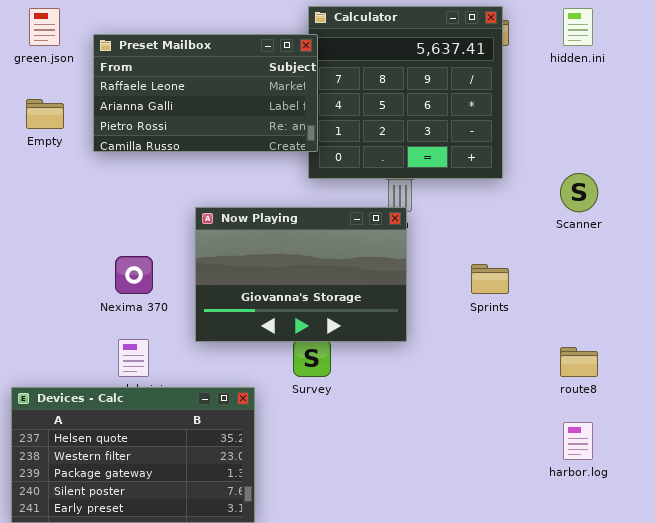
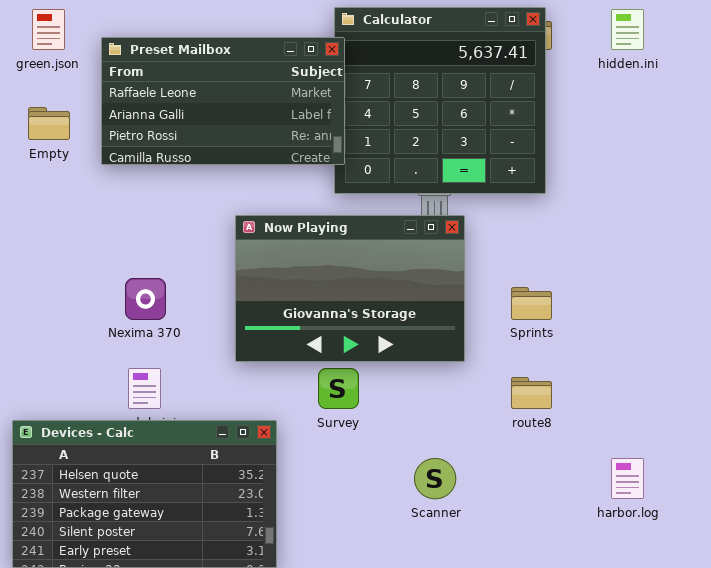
Scanner: [560,173,598,212] -> [414,458,456,499], moved
Now Playing: [195,207,407,342] -> [235,215,465,362], moved
route8: [560,347,598,377] -> [511,377,552,409], moved

